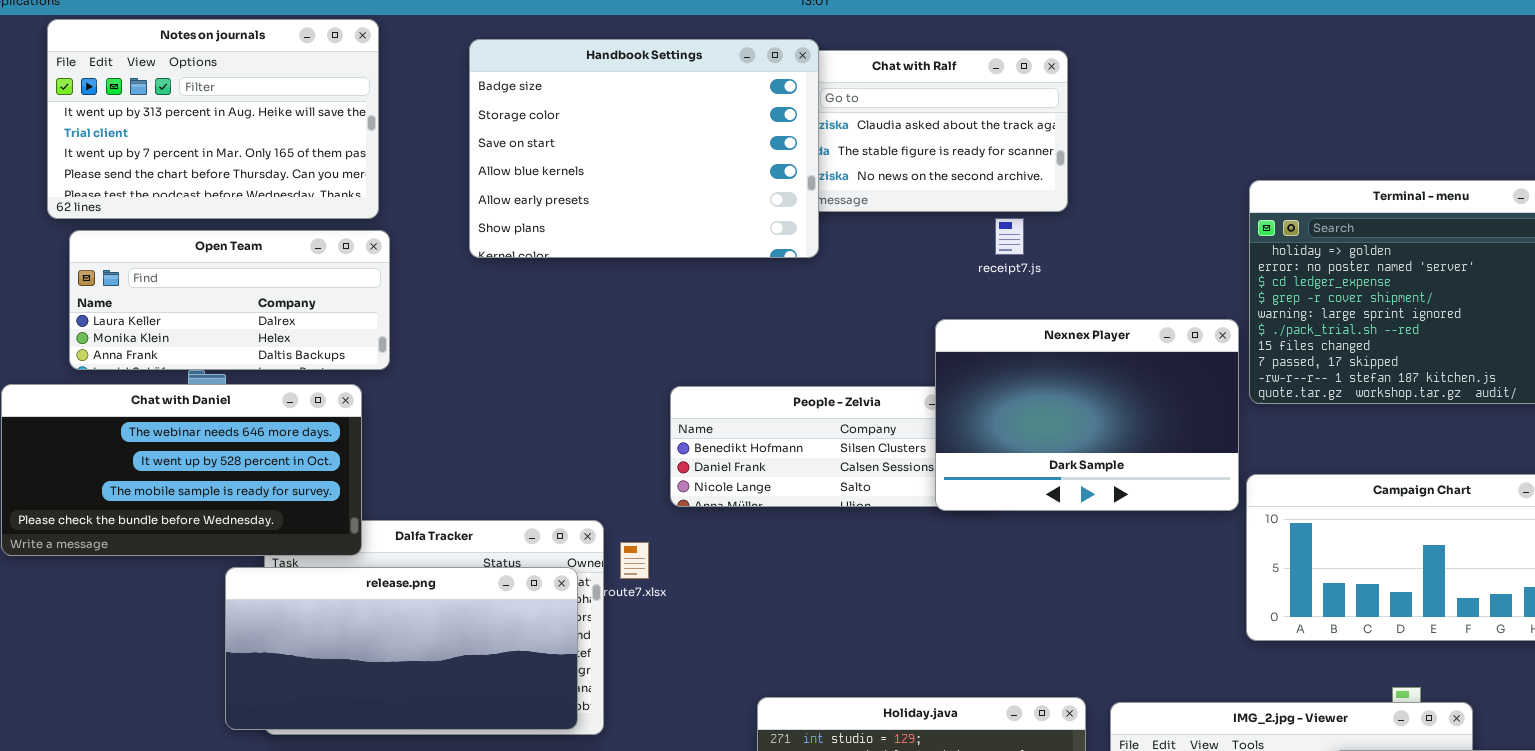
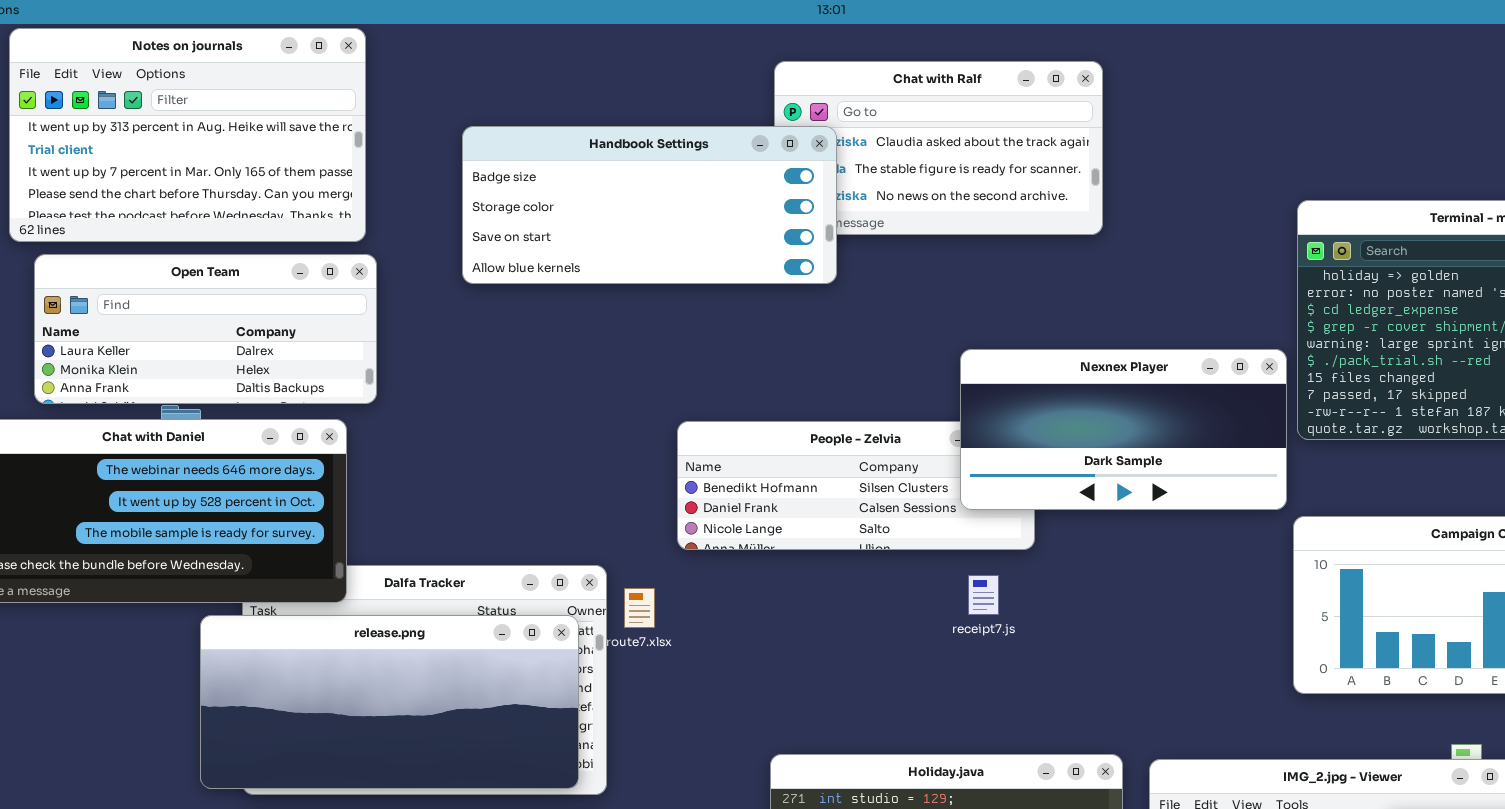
Handbook Settings: [469,39,819,258] -> [462,126,837,284], resized
receipt7.js: [995,218,1024,255] -> [968,575,999,615], moved
Nexnex Player: [935,319,1239,511] -> [960,349,1287,510], resized

